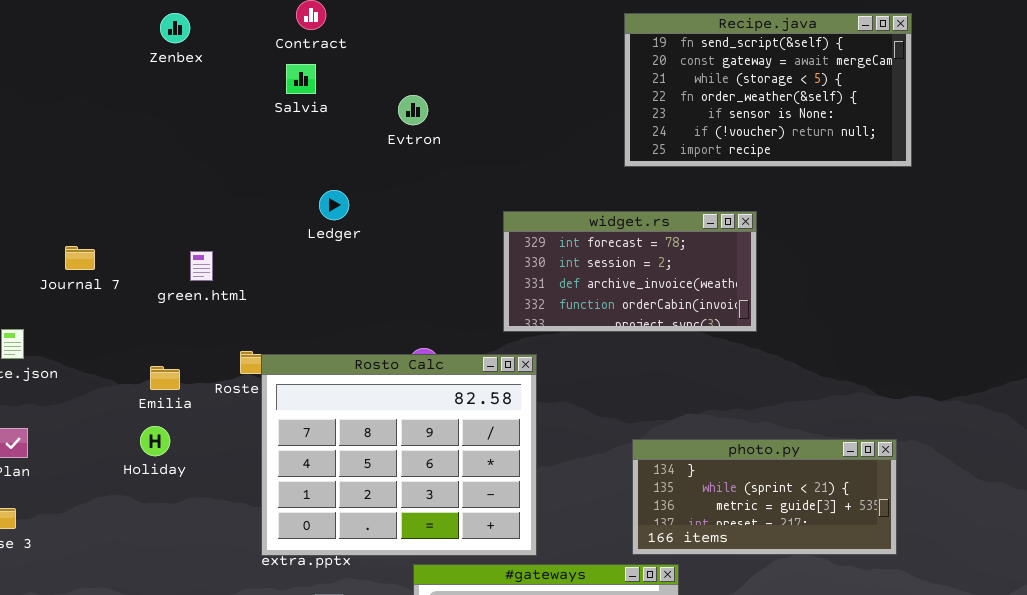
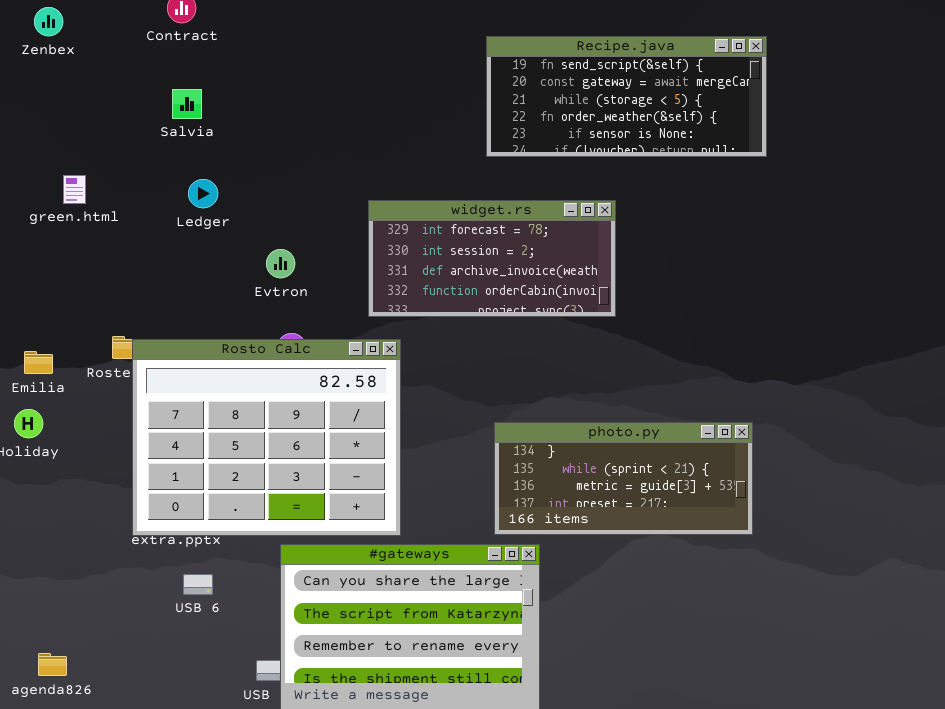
Recipe.java: [624,13,912,167] -> [486,36,767,157], resized
Salvia: [286,64,316,94] -> [172,89,202,119], moved
Evtron: [398,95,428,125] -> [266,249,295,278], moved
green.html: [190,251,213,281] -> [63,175,86,204], moved

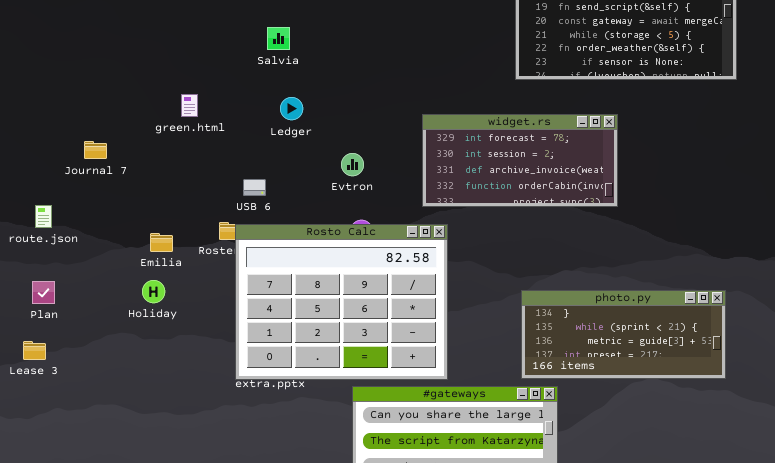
USB 6: [183,574,213,595] -> [243,179,266,196], moved

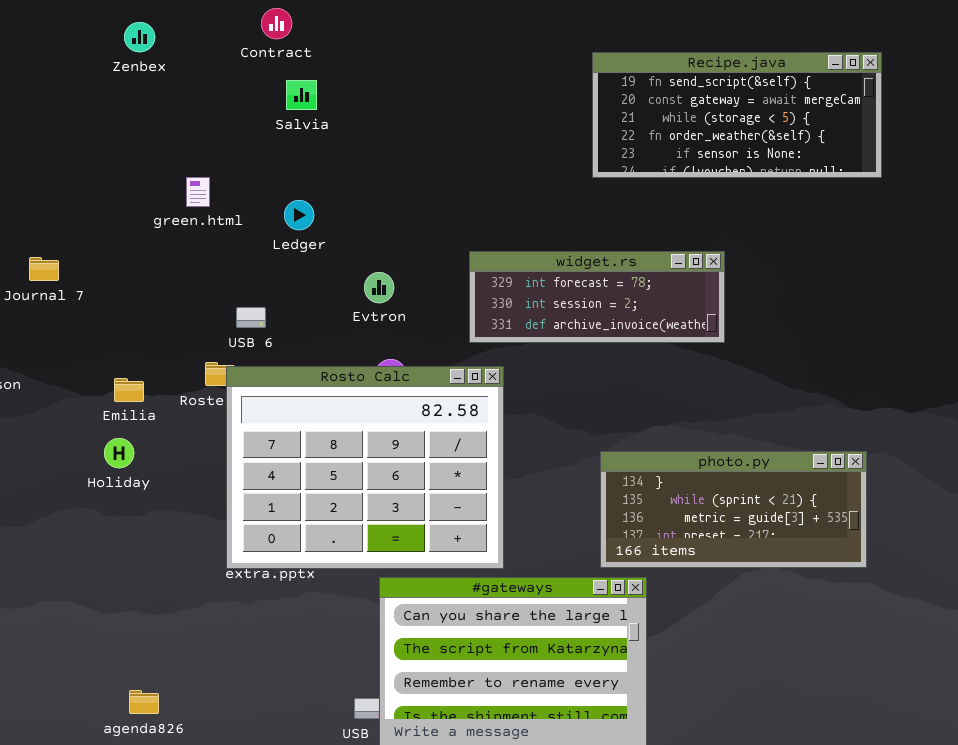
Salvia: [267,27,290,50] -> [286,80,317,110], moved
green.html: [181,94,198,117] -> [186,177,210,207], moved
widget.rs: [422,114,618,207] -> [469,251,725,343], resized

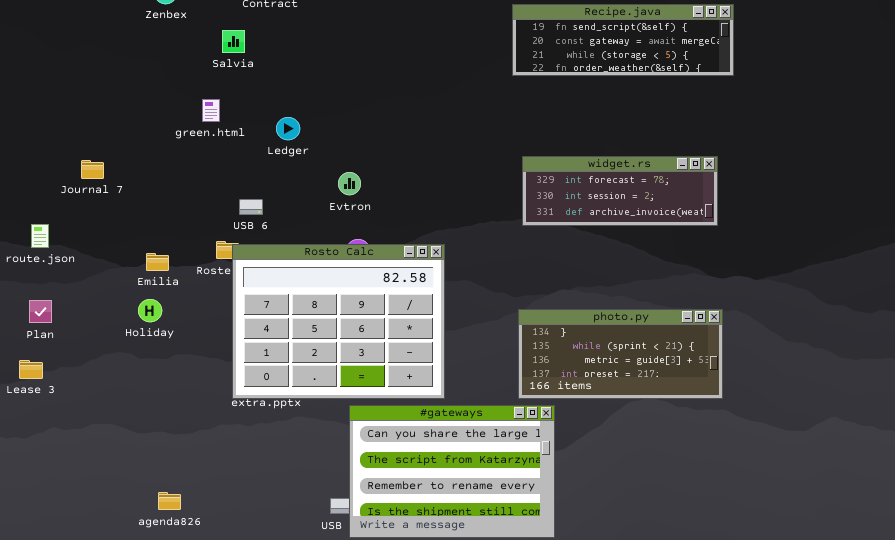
Recipe.java: [592,52,882,178] -> [512,4,734,76], resized
Salvia: [286,80,317,110] -> [222,30,245,53], moved
widget.rs: [469,251,725,343] -> [522,156,718,226], moved

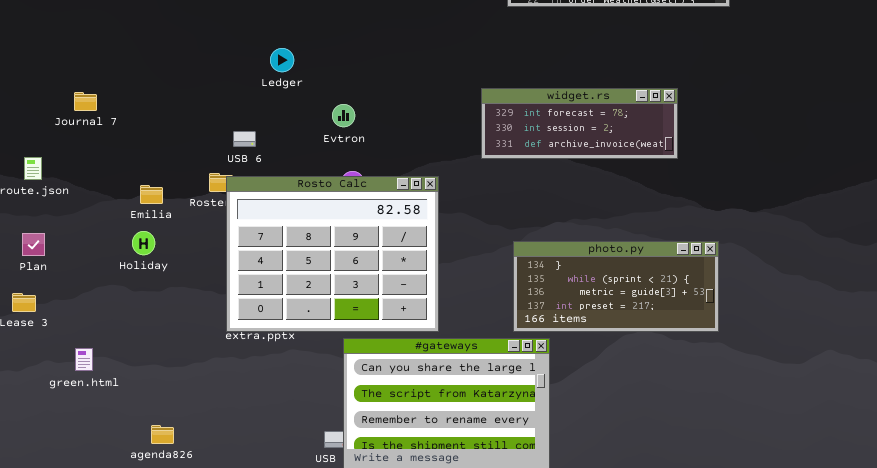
green.html: [202,99,220,122] -> [75,348,93,371], moved
widget.rs: [522,156,718,226] -> [481,88,678,159], moved

